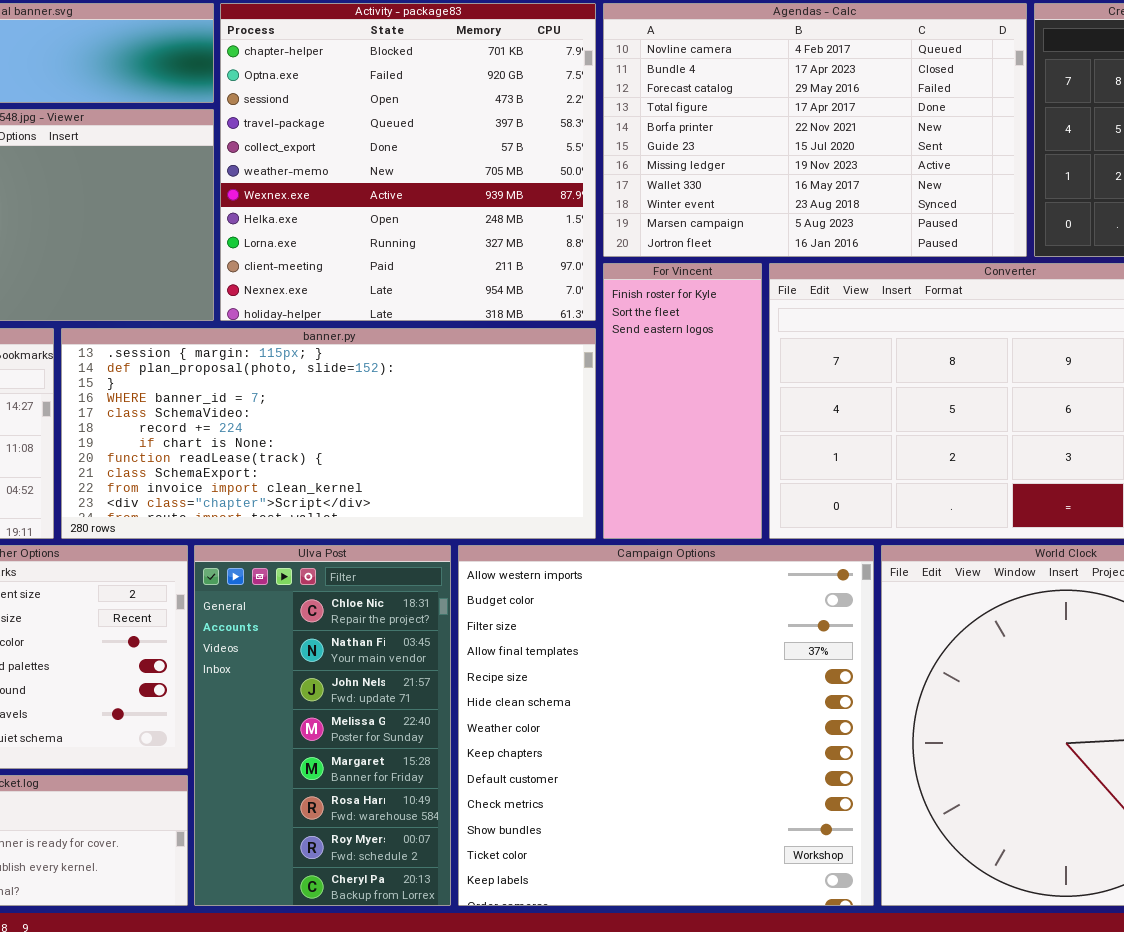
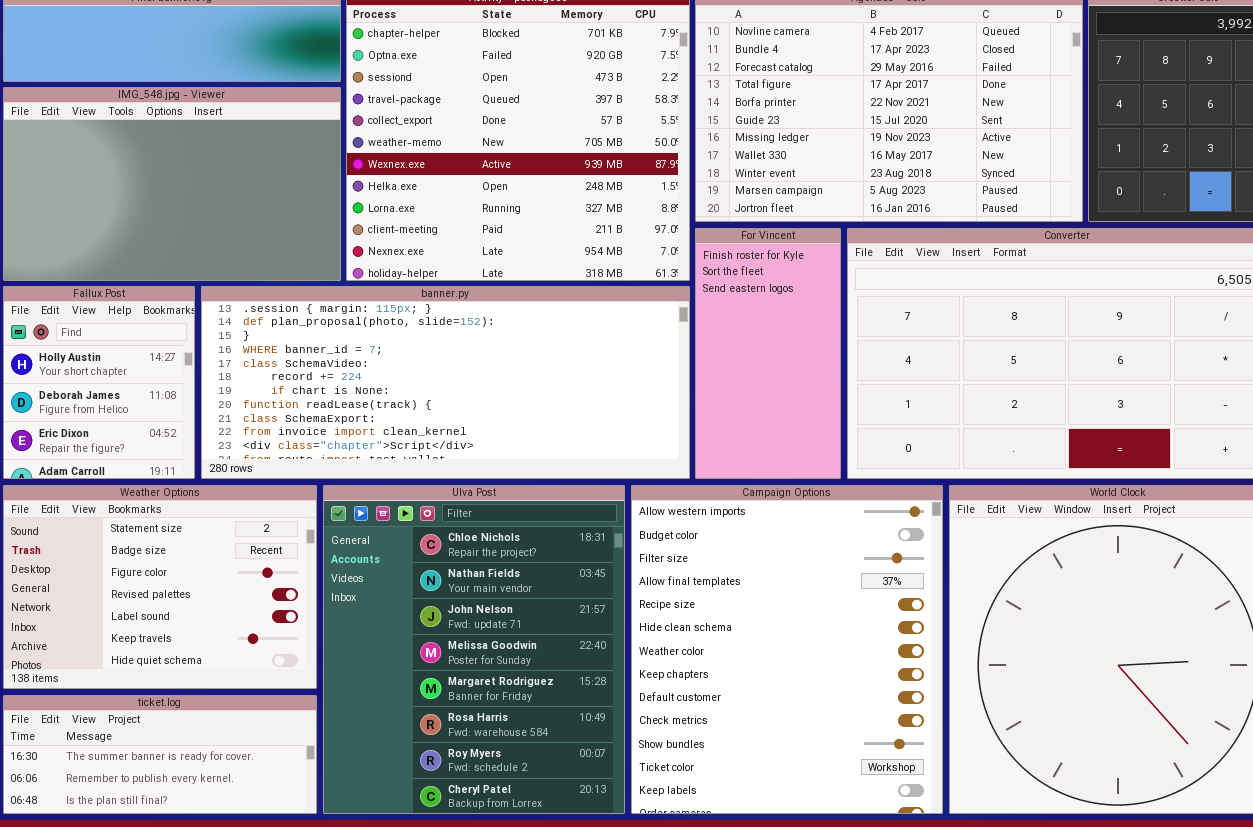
Ulva Post: [194,545,451,906] -> [323,485,625,814], resized
Campaign Options: [458,545,874,906] -> [631,485,943,814], resized

